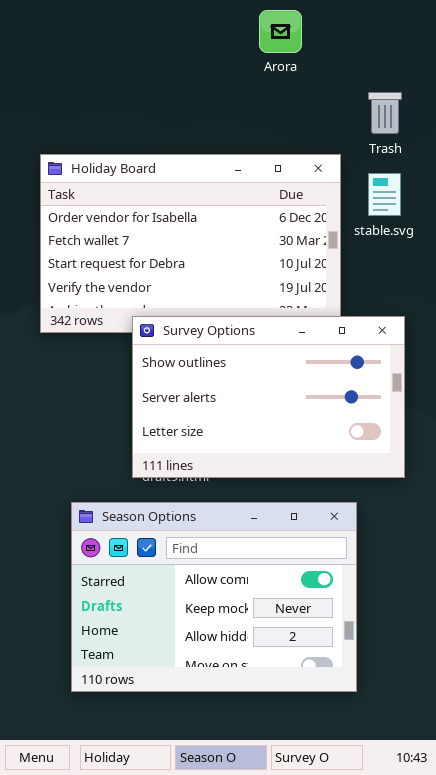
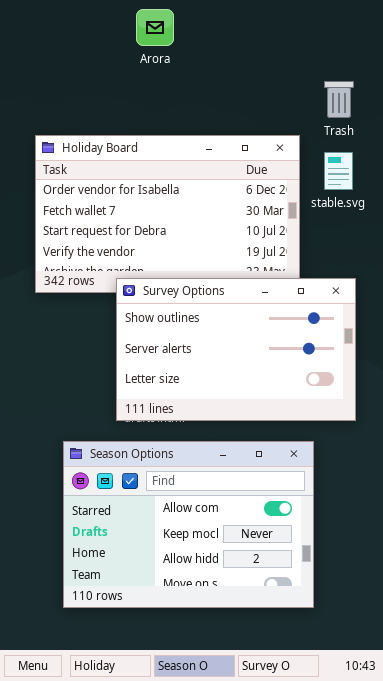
Arora: [259,10,302,53] -> [136,9,174,46], moved

